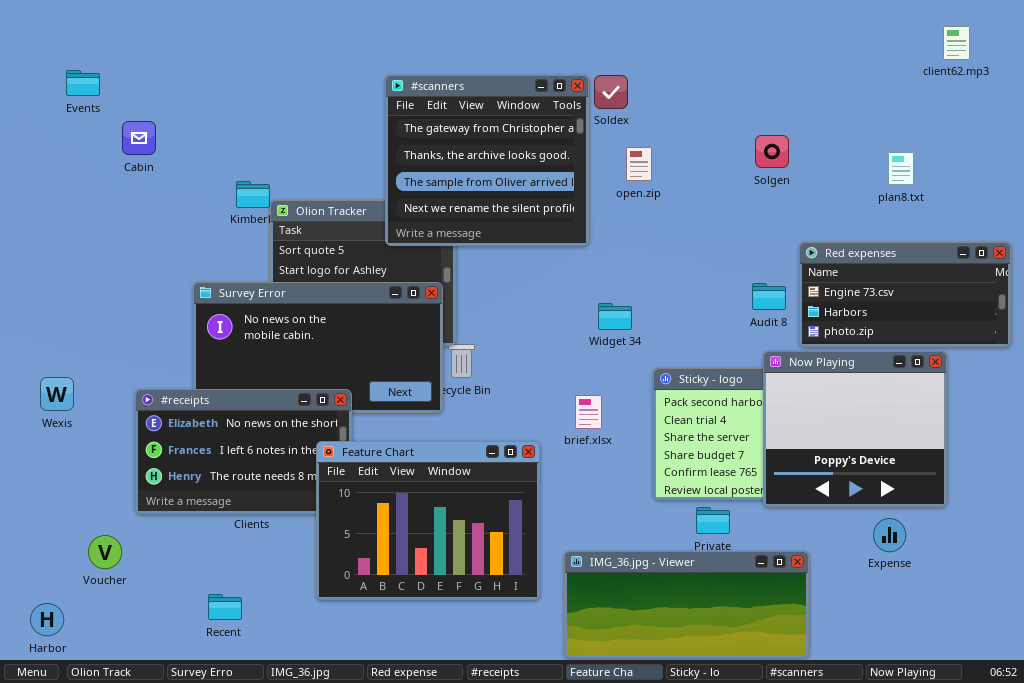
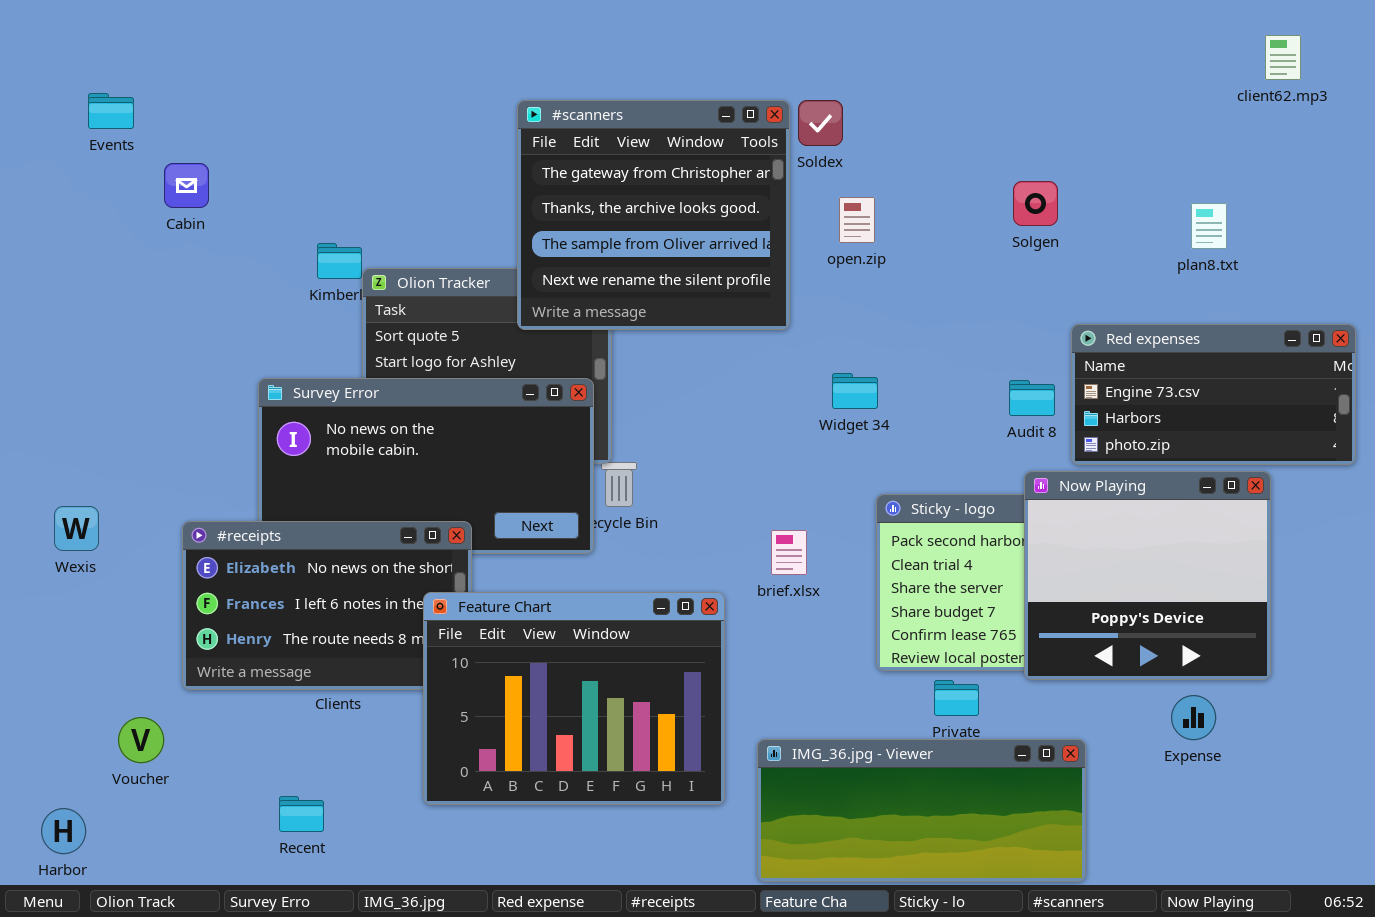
Widget 34: [598,303,632,330] -> [832,373,878,409], moved

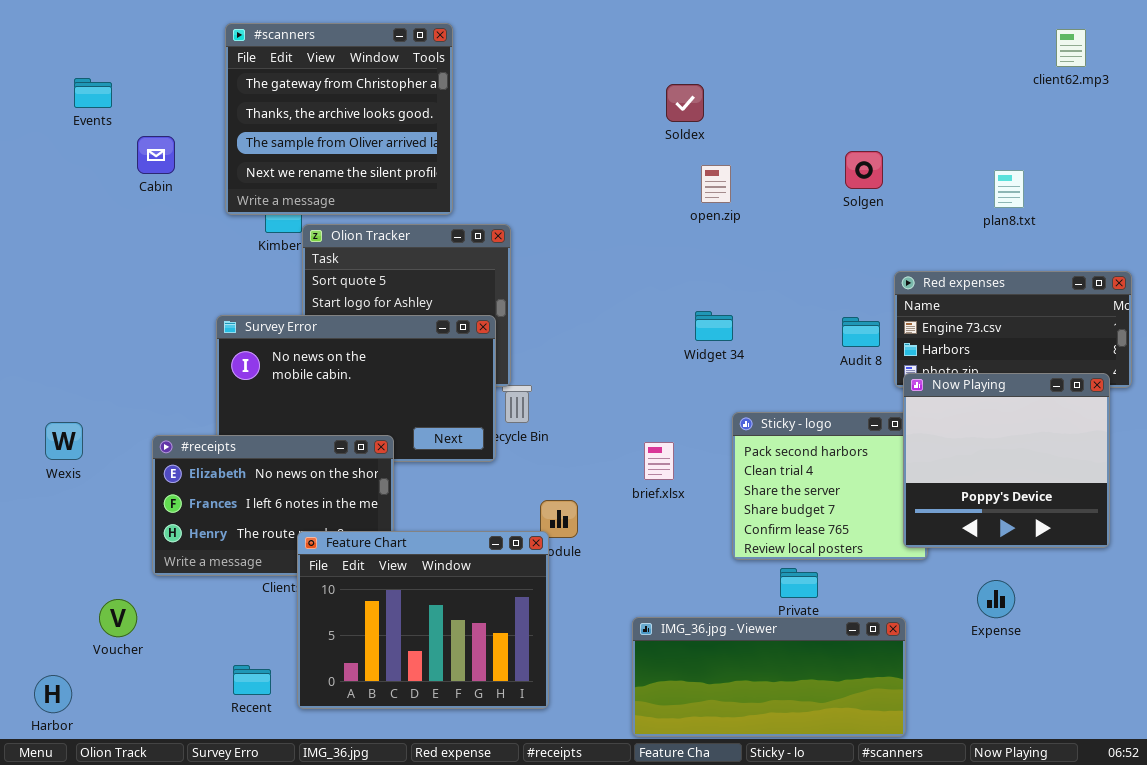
#scanners: [517,100,790,330] -> [225,23,453,215], moved
Now Playing: [1024,471,1271,680] -> [903,373,1110,548], moved
Feature Chart: [423,592,725,805] -> [297,531,549,709], moved

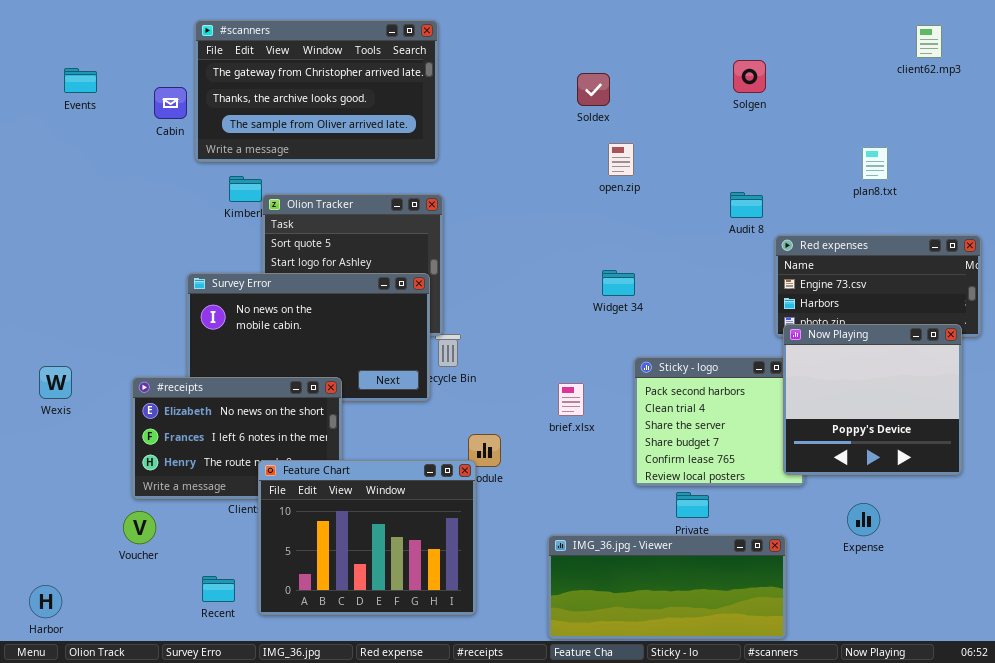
#scanners: [225,23,453,215] -> [195,20,438,162], resized
Cabin: [137,136,175,174] -> [154,87,187,119], moved
Solgen: [845,151,883,189] -> [733,60,766,93], moved
Audit 8: [842,317,880,347] -> [730,192,763,218], moved
Voucher: [99,599,137,637] -> [123,511,156,544], moved

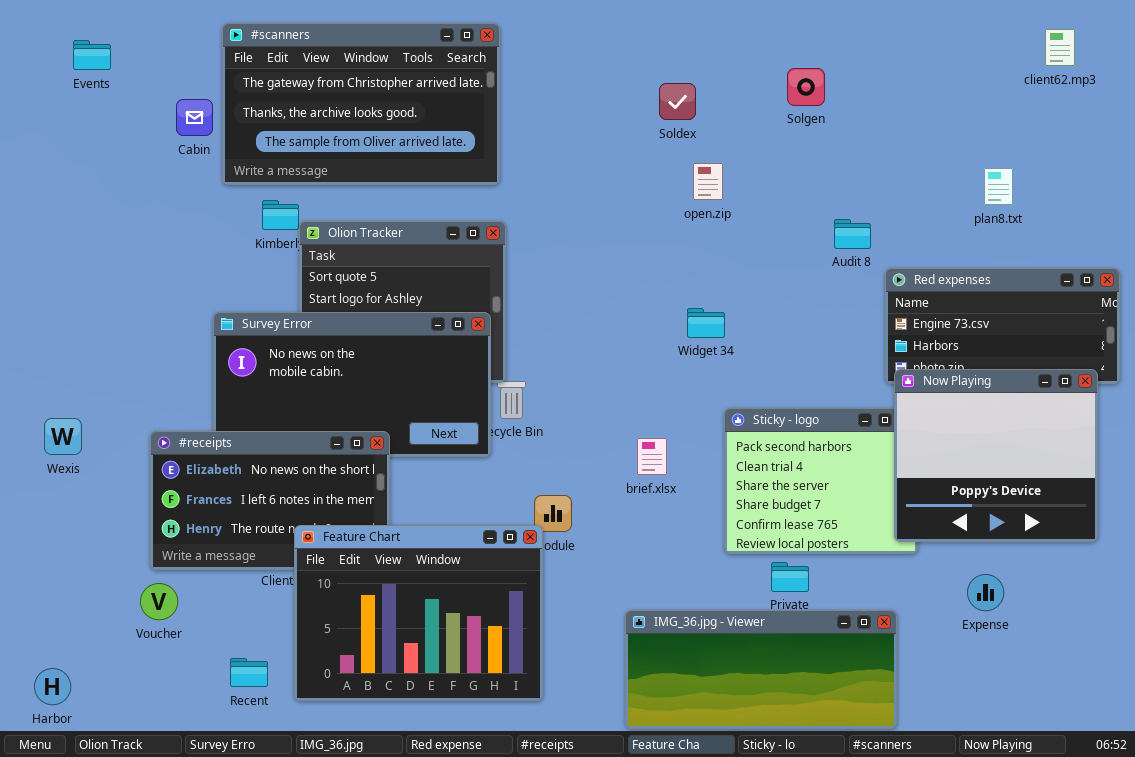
Solgen: [733,60,766,93] -> [787,68,825,106], moved
Events: [64,68,97,93] -> [73,40,111,70], moved

